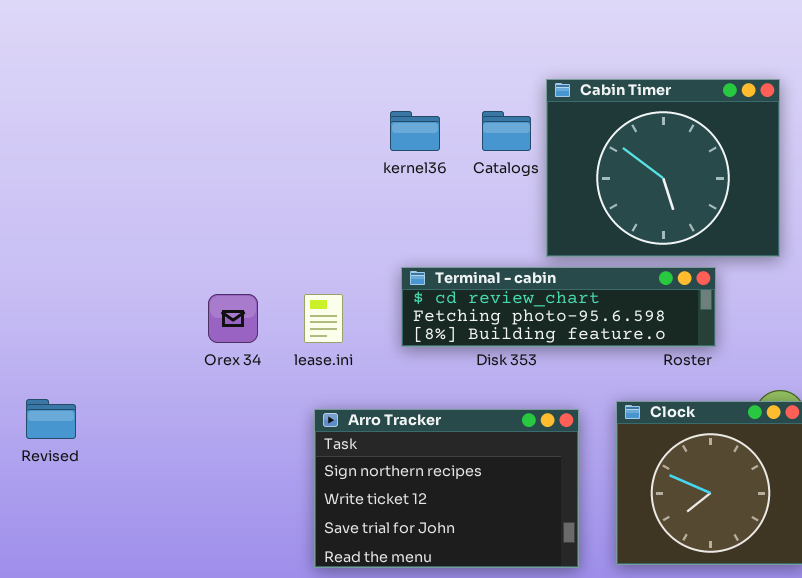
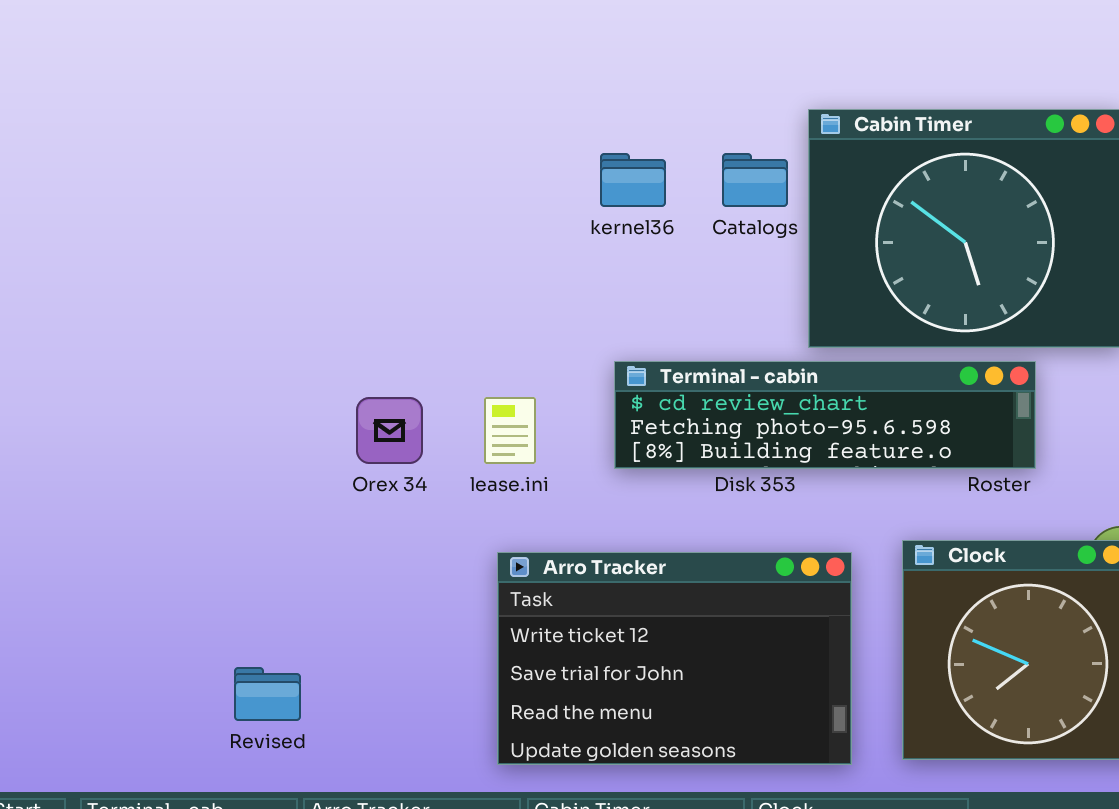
Revised: [26,399,76,439] -> [234,667,301,721], moved
Arro Tracker: [314,409,579,568] -> [497,552,852,765], scrolled down 1 row

